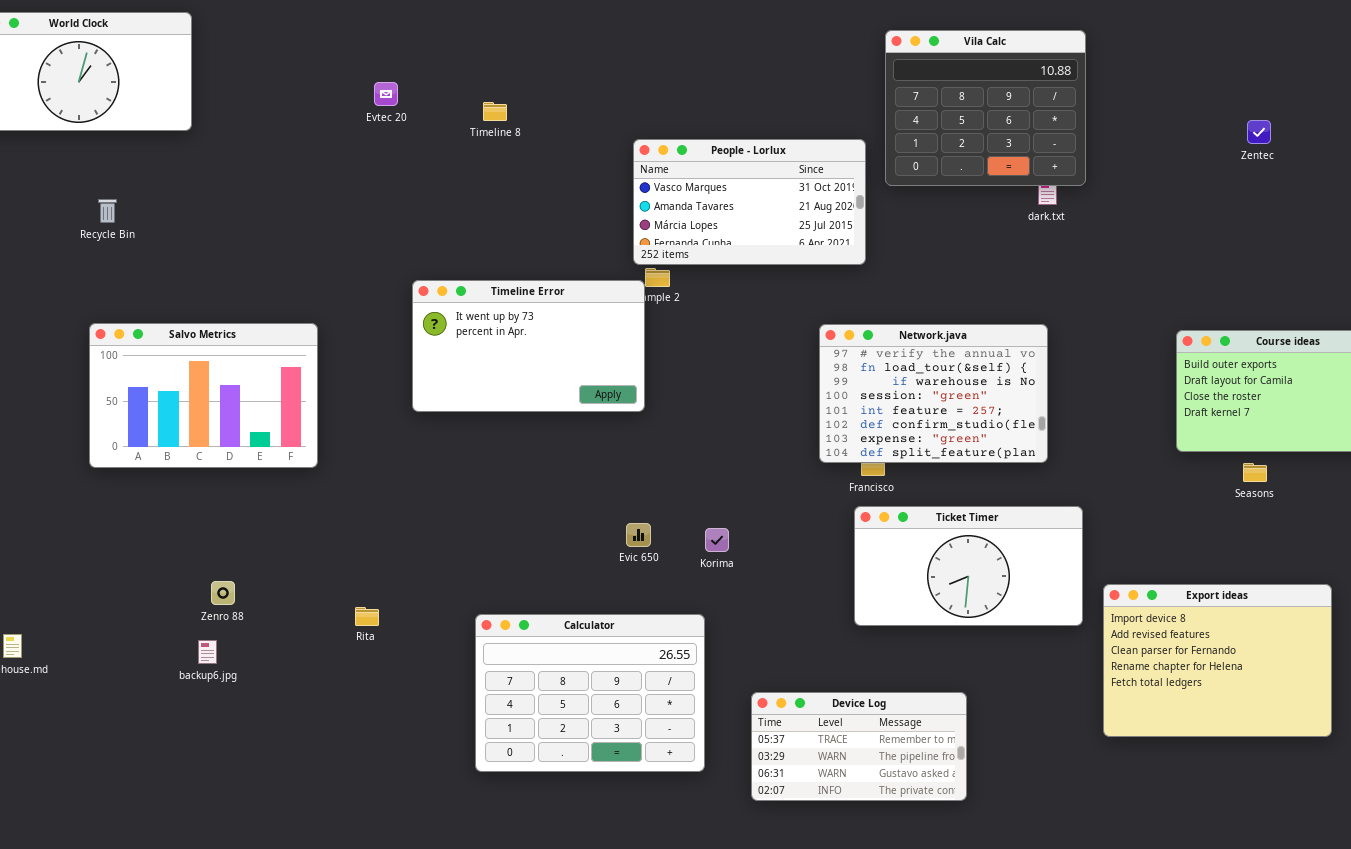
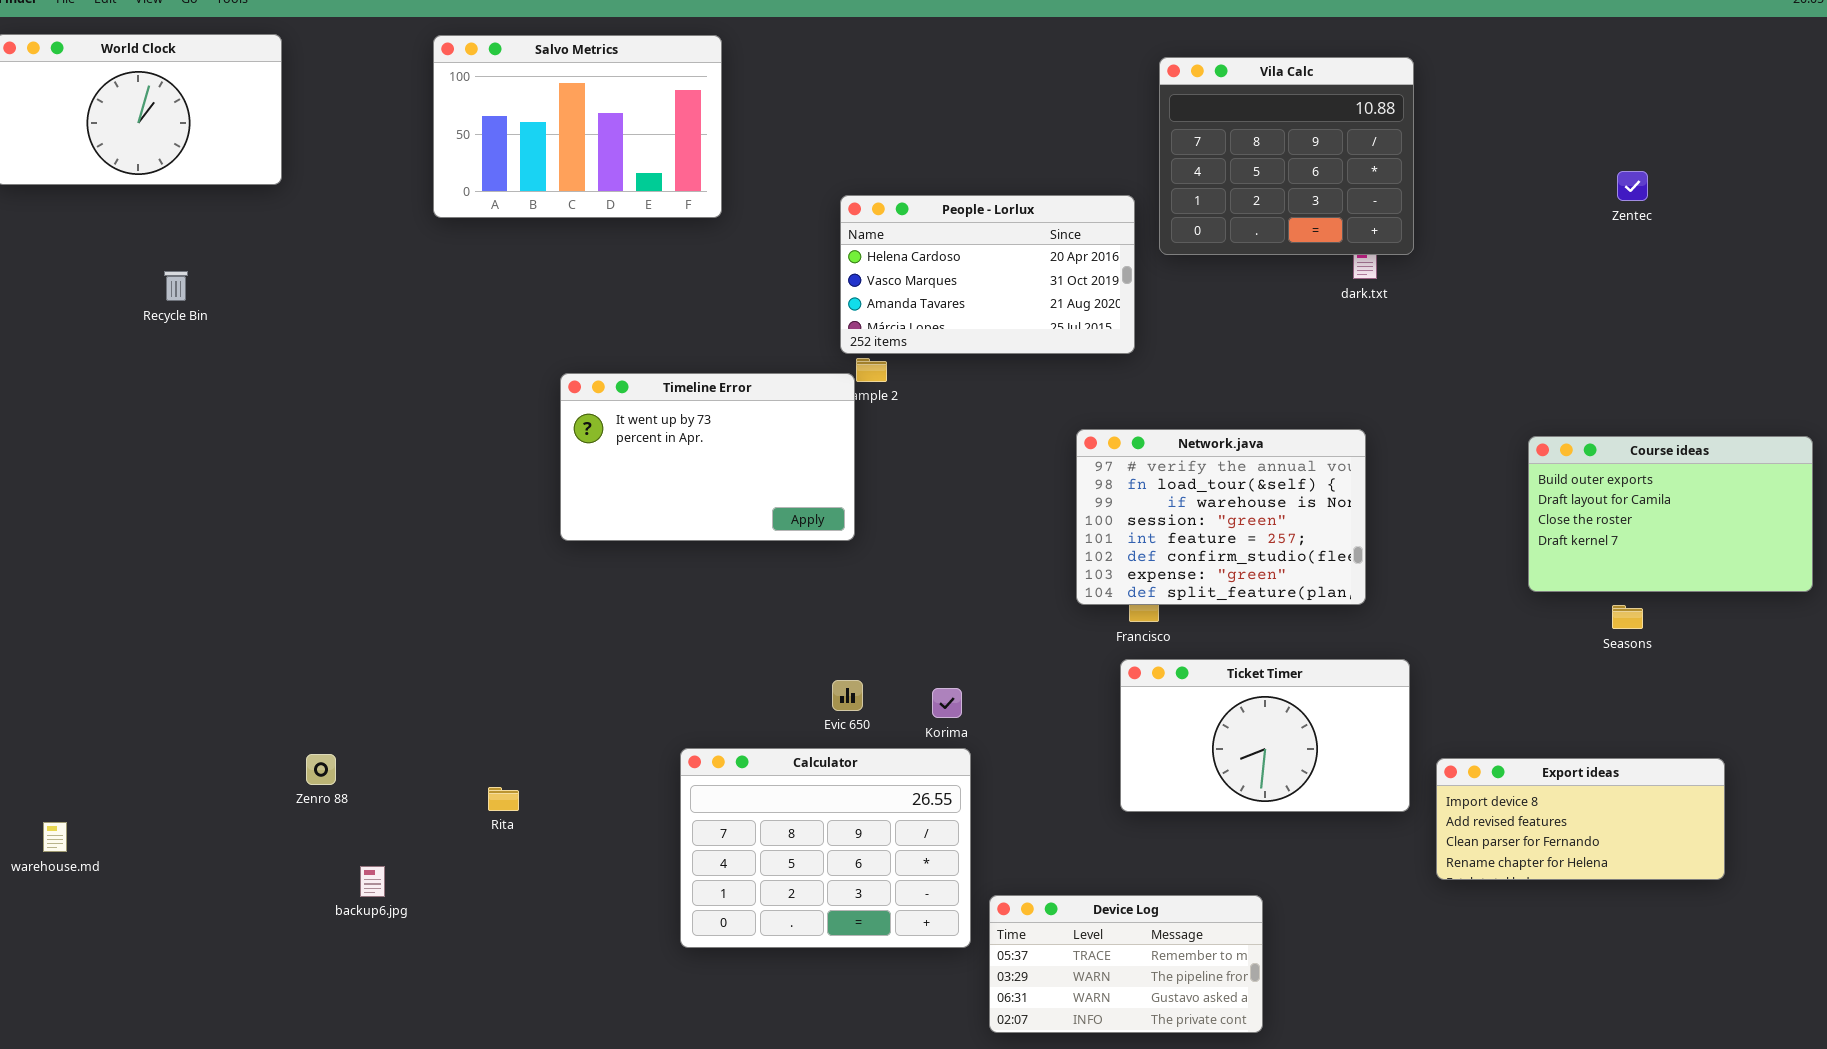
People - Lorlux: [633,139,866,265] -> [840,195,1135,354], scrolled up 1 row
Salvo Metrics: [89,323,318,468] -> [433,35,722,218], moved
Export ideas: [1103,584,1332,737] -> [1436,758,1725,880], resized
Calculator: [475,614,705,772] -> [680,748,971,948], moved
backup6.jpg: [198,640,217,664] -> [360,866,385,897], moved

